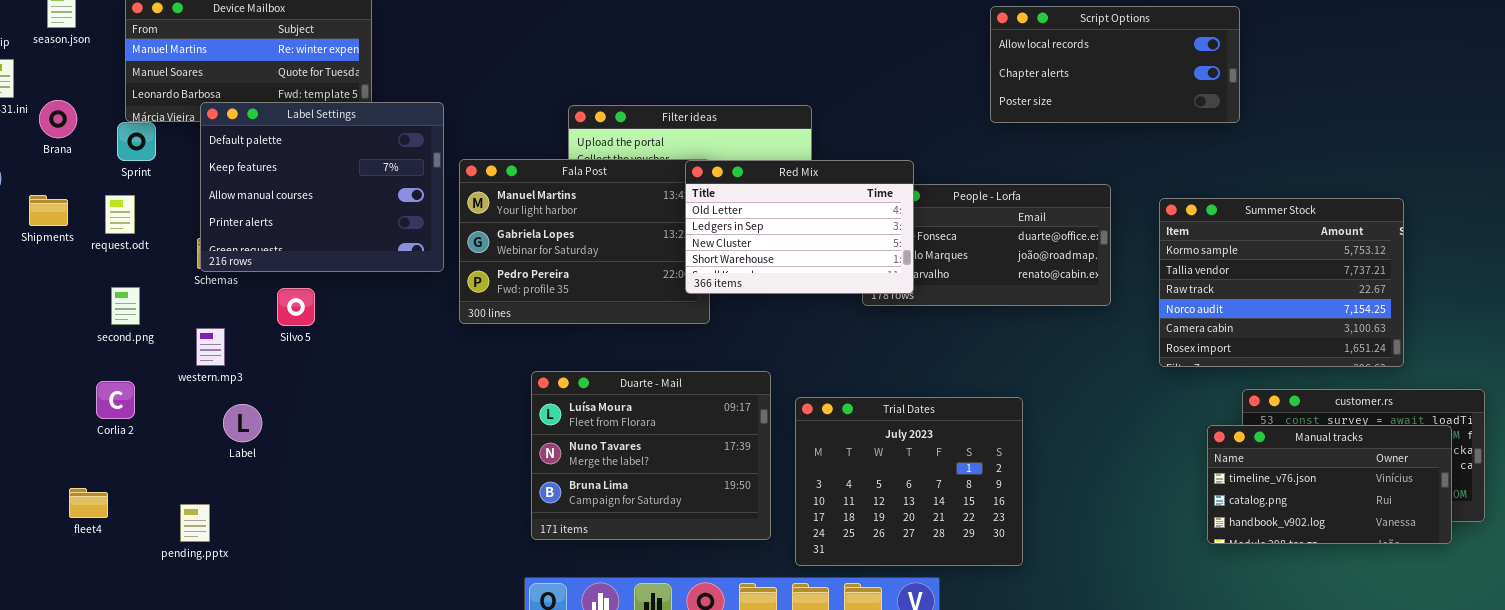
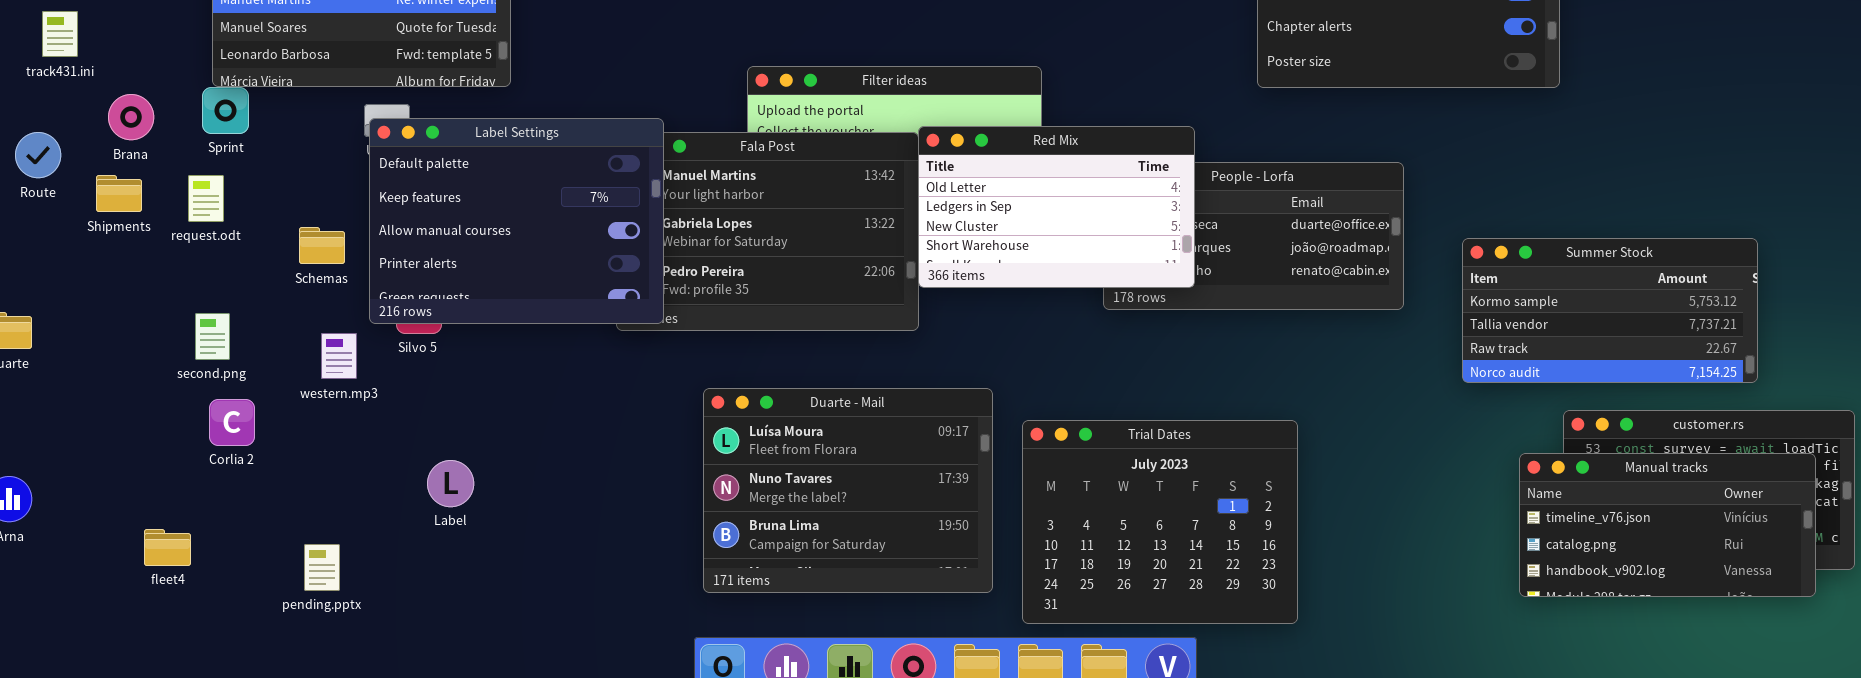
Brana: [39,100,77,138] -> [108,94,154,140], moved
Label Settings: [200,102,444,272] -> [369,118,664,324], moved
Red Mix: [685,160,914,294] -> [918,126,1195,288], moved
Summer Stock: [1159,198,1404,367] -> [1462,238,1758,383], resized
second.png: [111,287,140,325] -> [195,313,230,360], moved
western.mp3: [196,328,225,366] -> [321,333,357,379], moved
Corlia 2: [96,381,135,419] -> [209,399,255,446], moved
Label: [223,404,262,442] -> [427,460,474,507], moved
pending.pptx: [180,504,210,542] -> [304,544,340,591], moved

